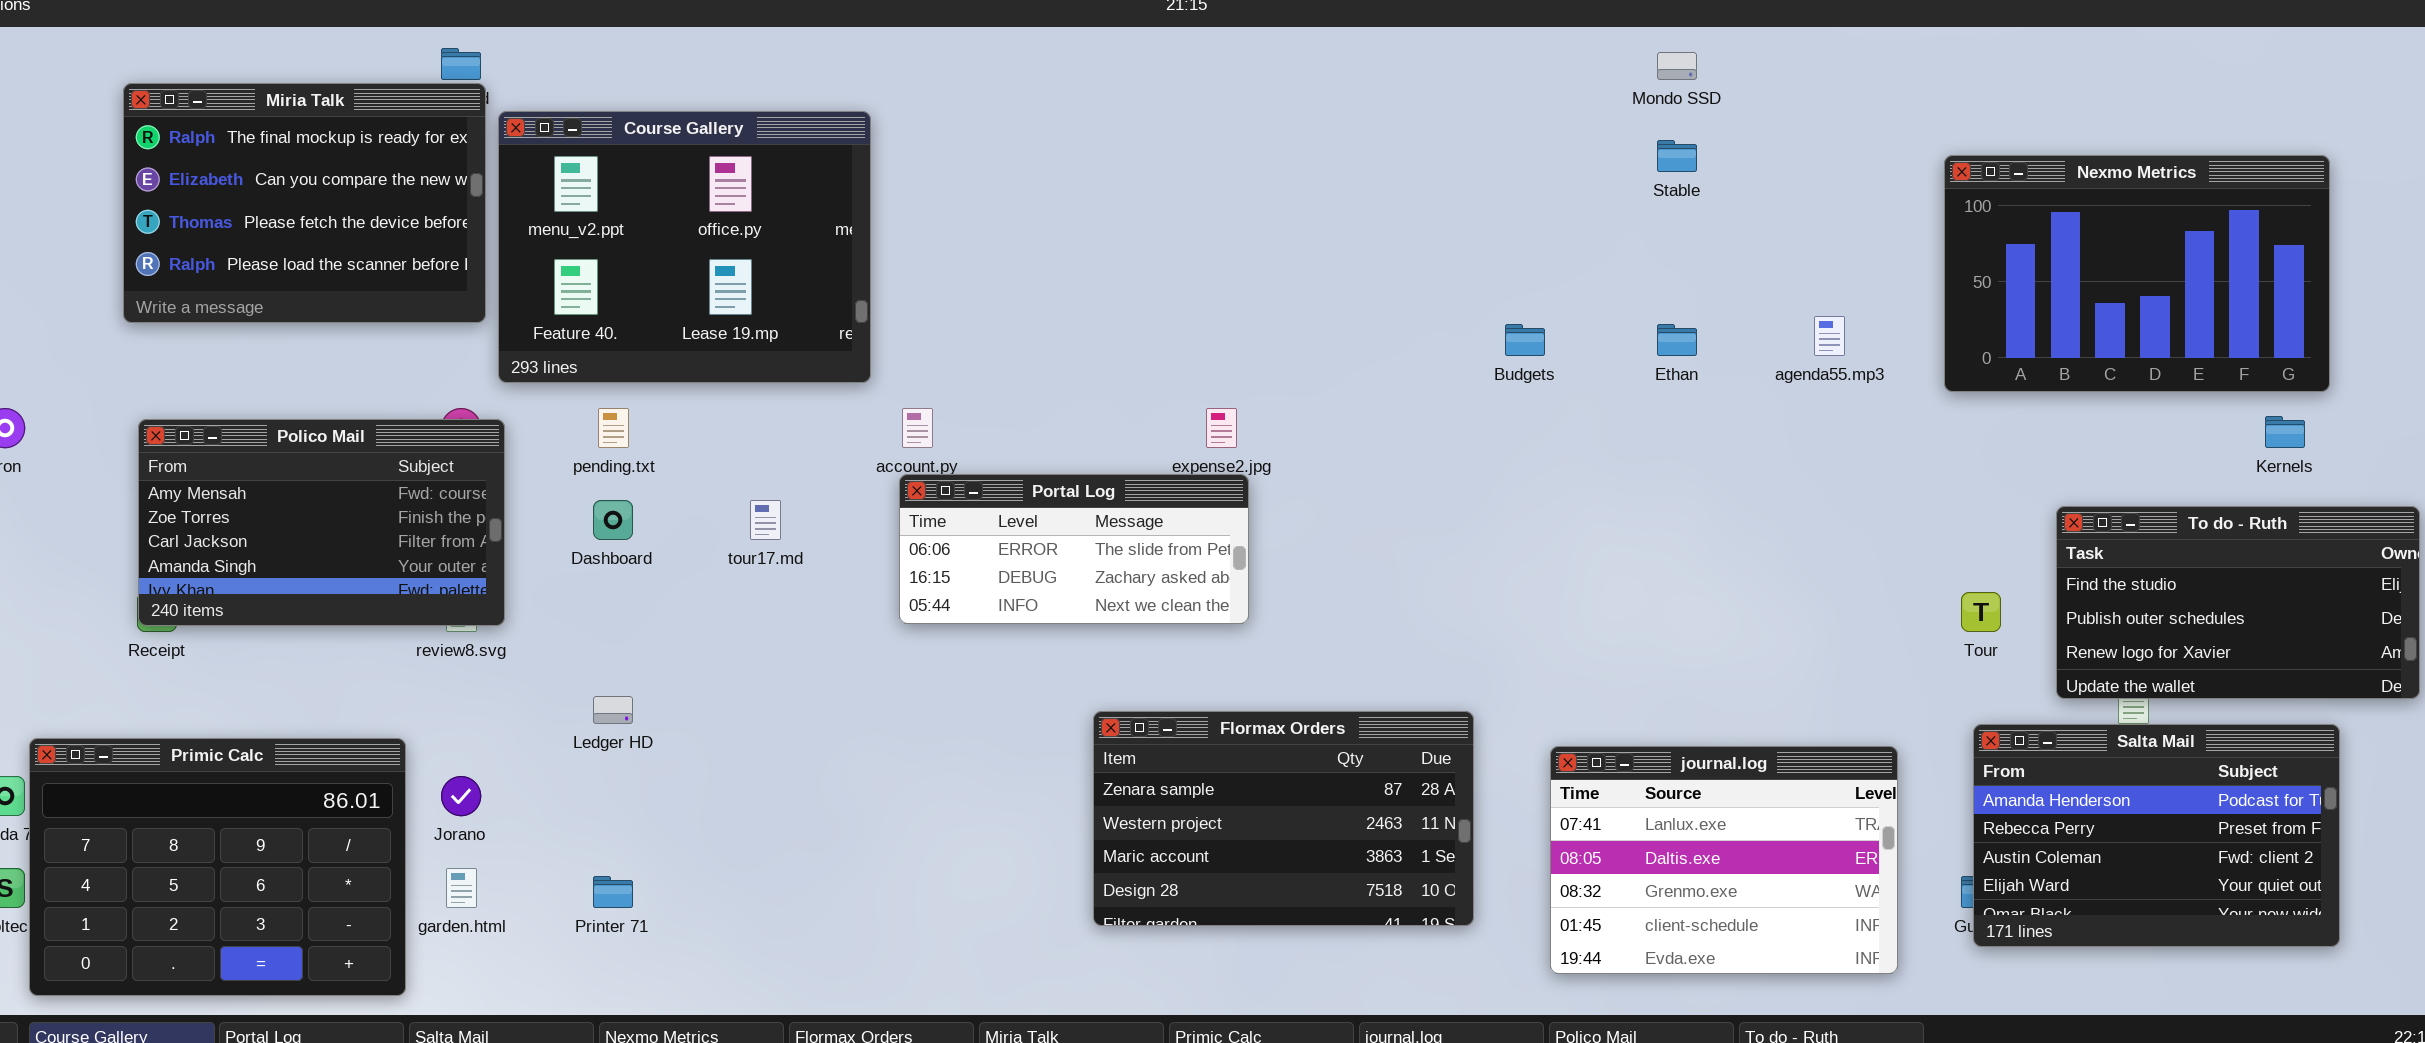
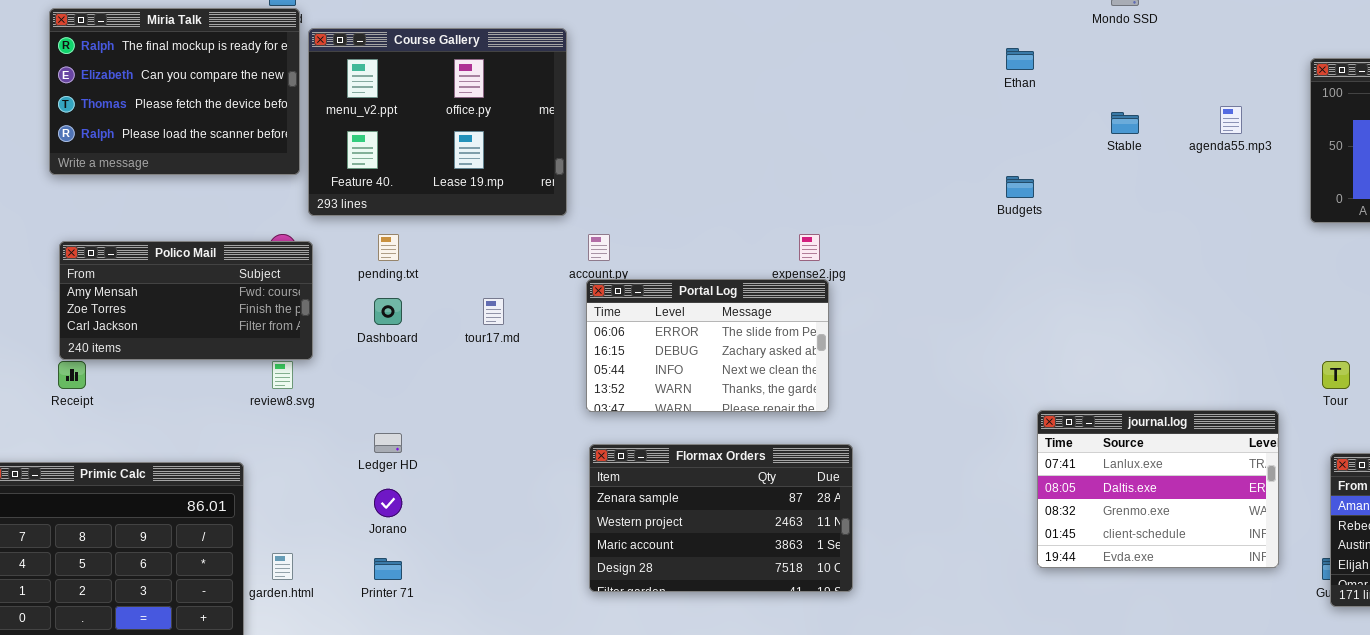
Stable: [1657,140,1697,172] -> [1111,112,1139,134], moved
agenda55.mp3: [1814,316,1845,356] -> [1220,106,1242,134], moved
Ethan: [1657,324,1697,356] -> [1006,48,1034,70], moved
Polico Mail: [138,419,505,626] -> [59,241,313,360], resized
Portal Log: [899,474,1249,624] -> [586,279,829,412], resized
Flormax Orders: [1093,711,1474,926] -> [589,444,853,592], moved
journal.log: [1550,746,1898,974] -> [1037,410,1279,568], moved
Jorano: [441,776,481,816] -> [374,489,402,517], moved

